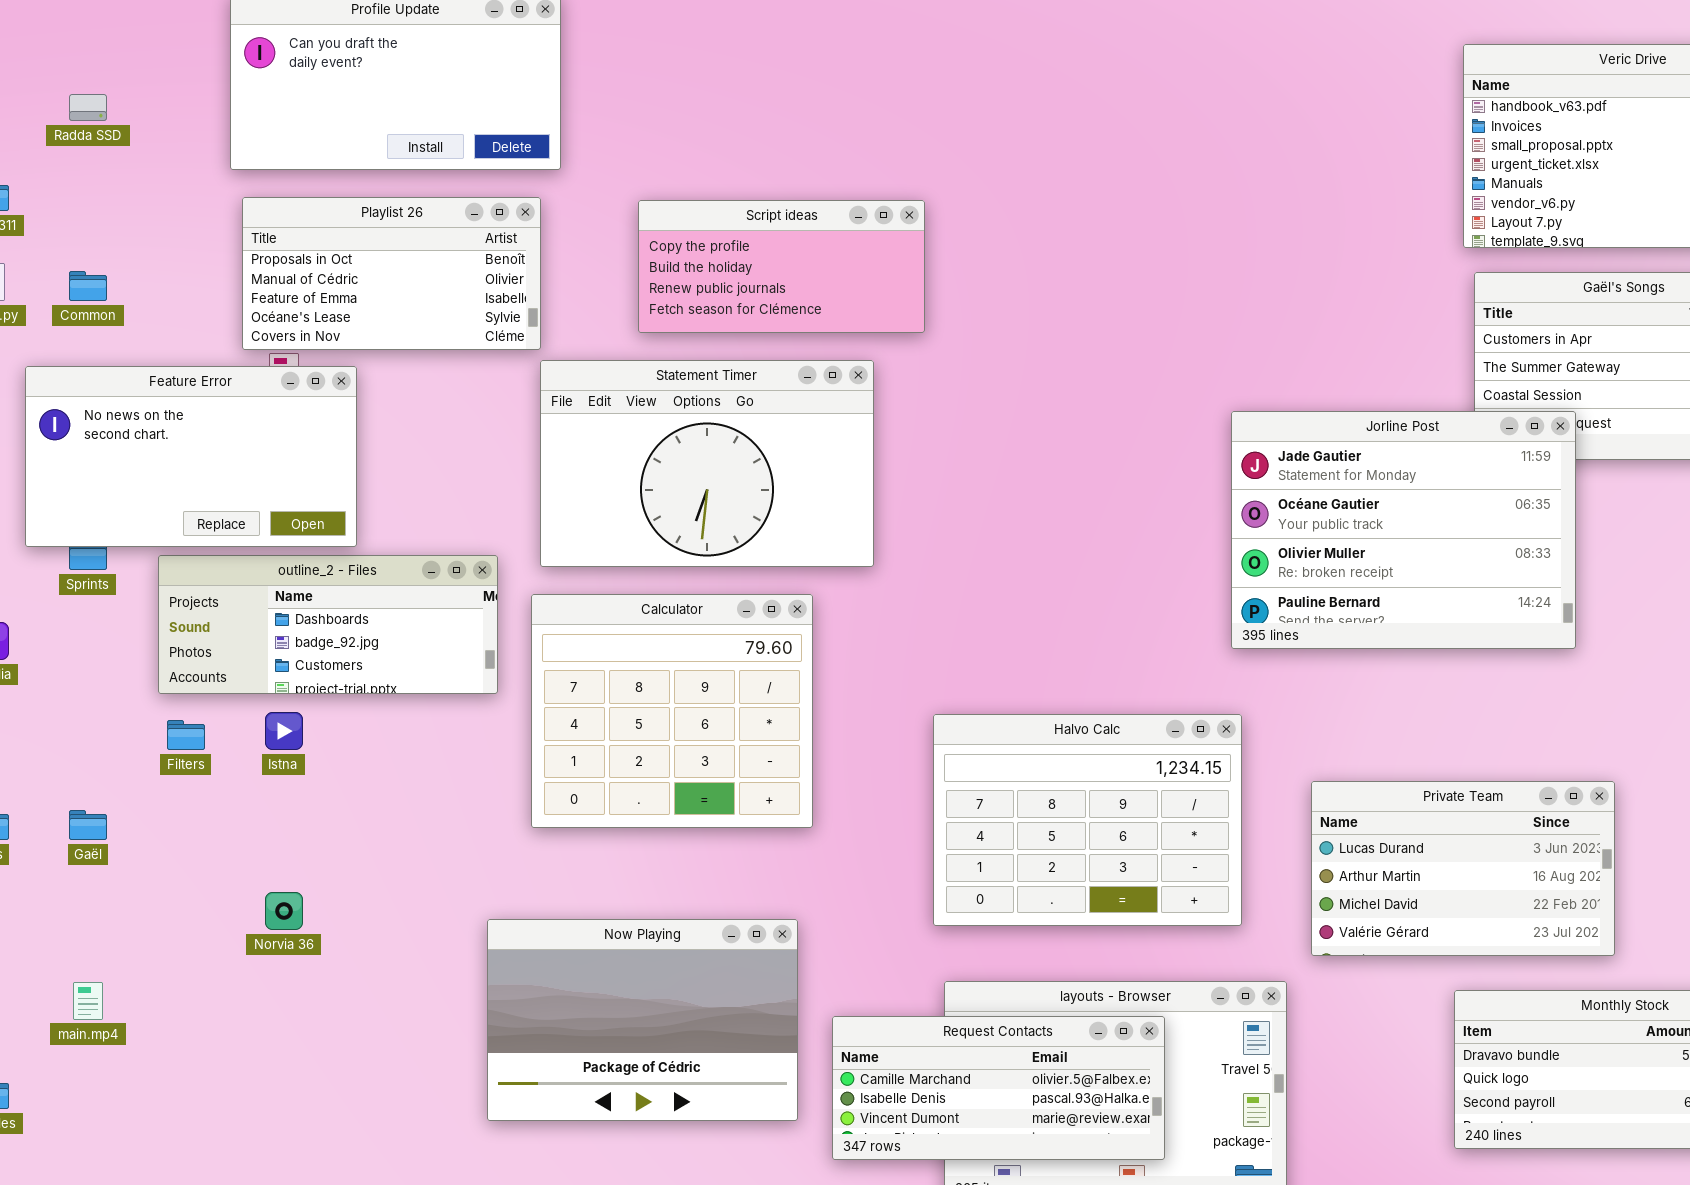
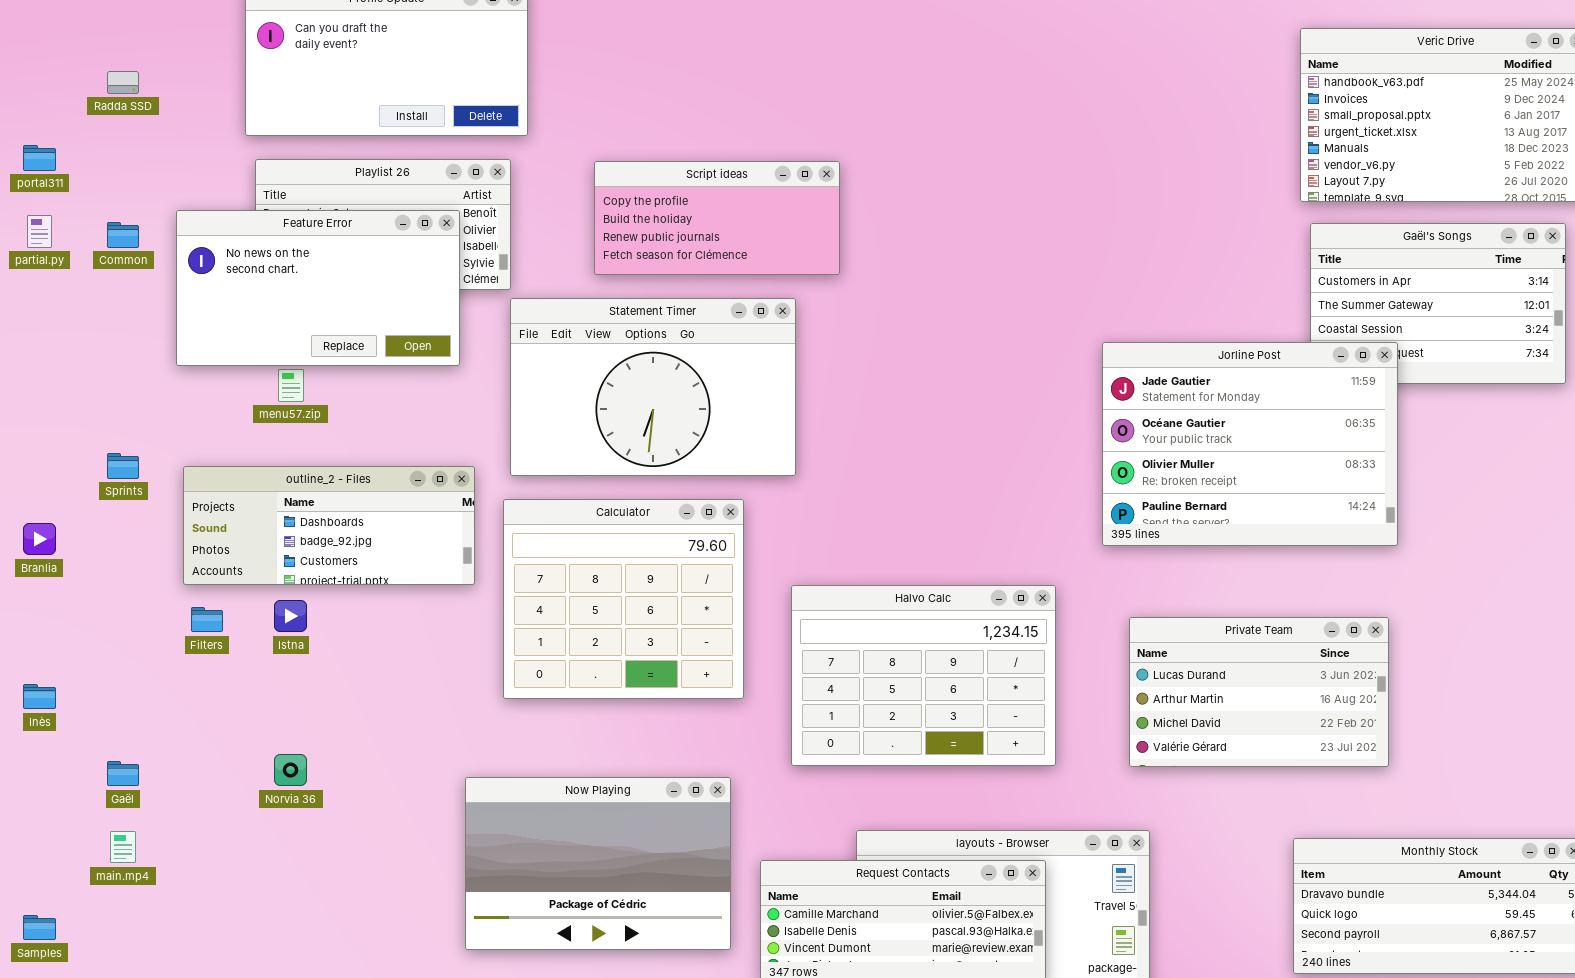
Feature Error: [25,366,357,547] -> [176,210,460,366], moved
Halvo Calc: [933,714,1242,926] -> [791,585,1056,766], moved
Private Team: [1311,781,1615,956] -> [1129,617,1389,767], moved
Gaël: [69,810,107,840] -> [107,761,139,786], moved

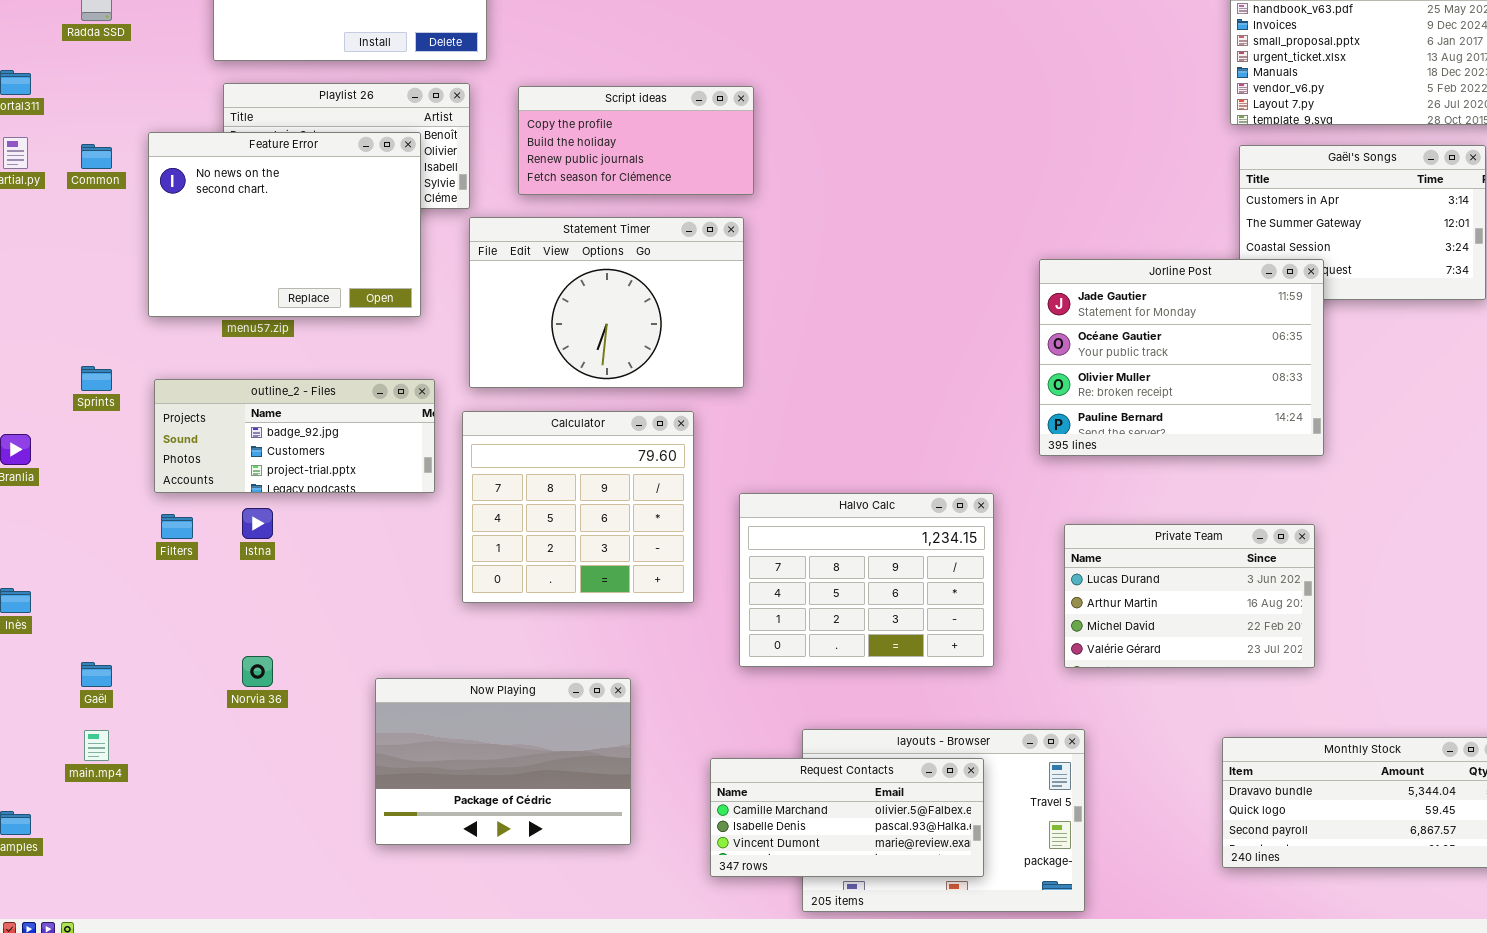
Script ideas: [594,161,840,275] -> [518,86,754,195], moved
Feature Error: [176,210,460,366] -> [148,132,421,317], resized
outline_2 - Files: [183,466,475,585] -> [154,379,435,493], scrolled down 1 row
Now Playing: [465,777,731,950] -> [375,678,631,845], moved

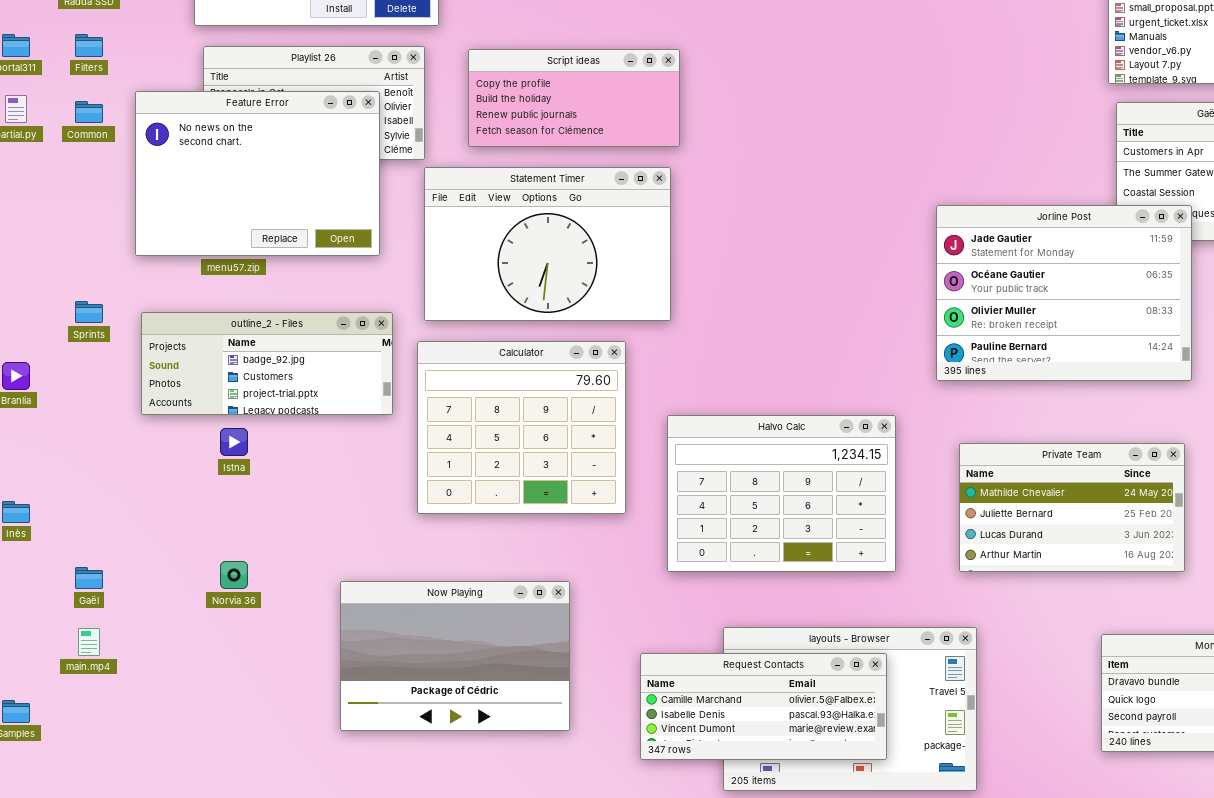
Filters: [161,514,193,539] -> [75,34,103,57], moved
Private Team: [1064,524,1315,668] -> [959,443,1185,572], scrolled up 2 rows

